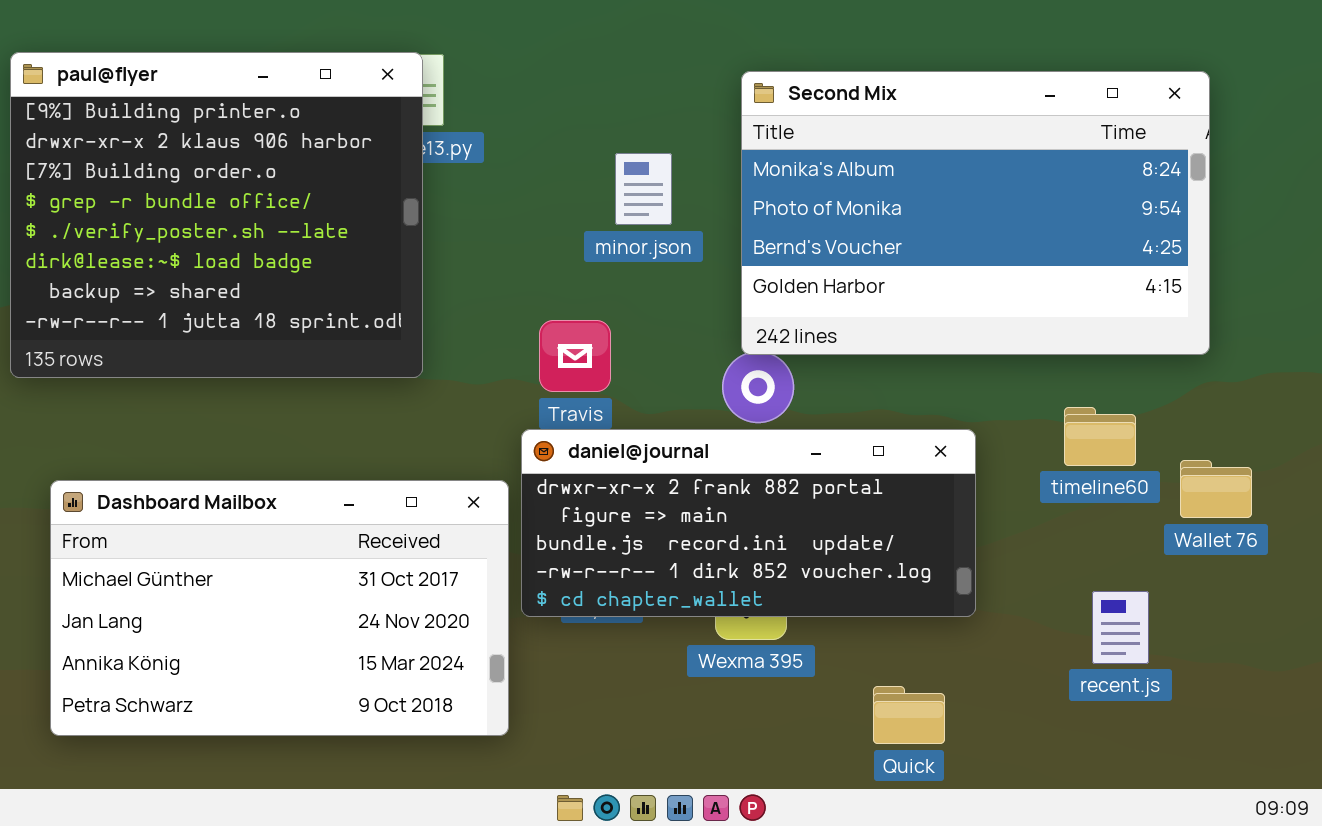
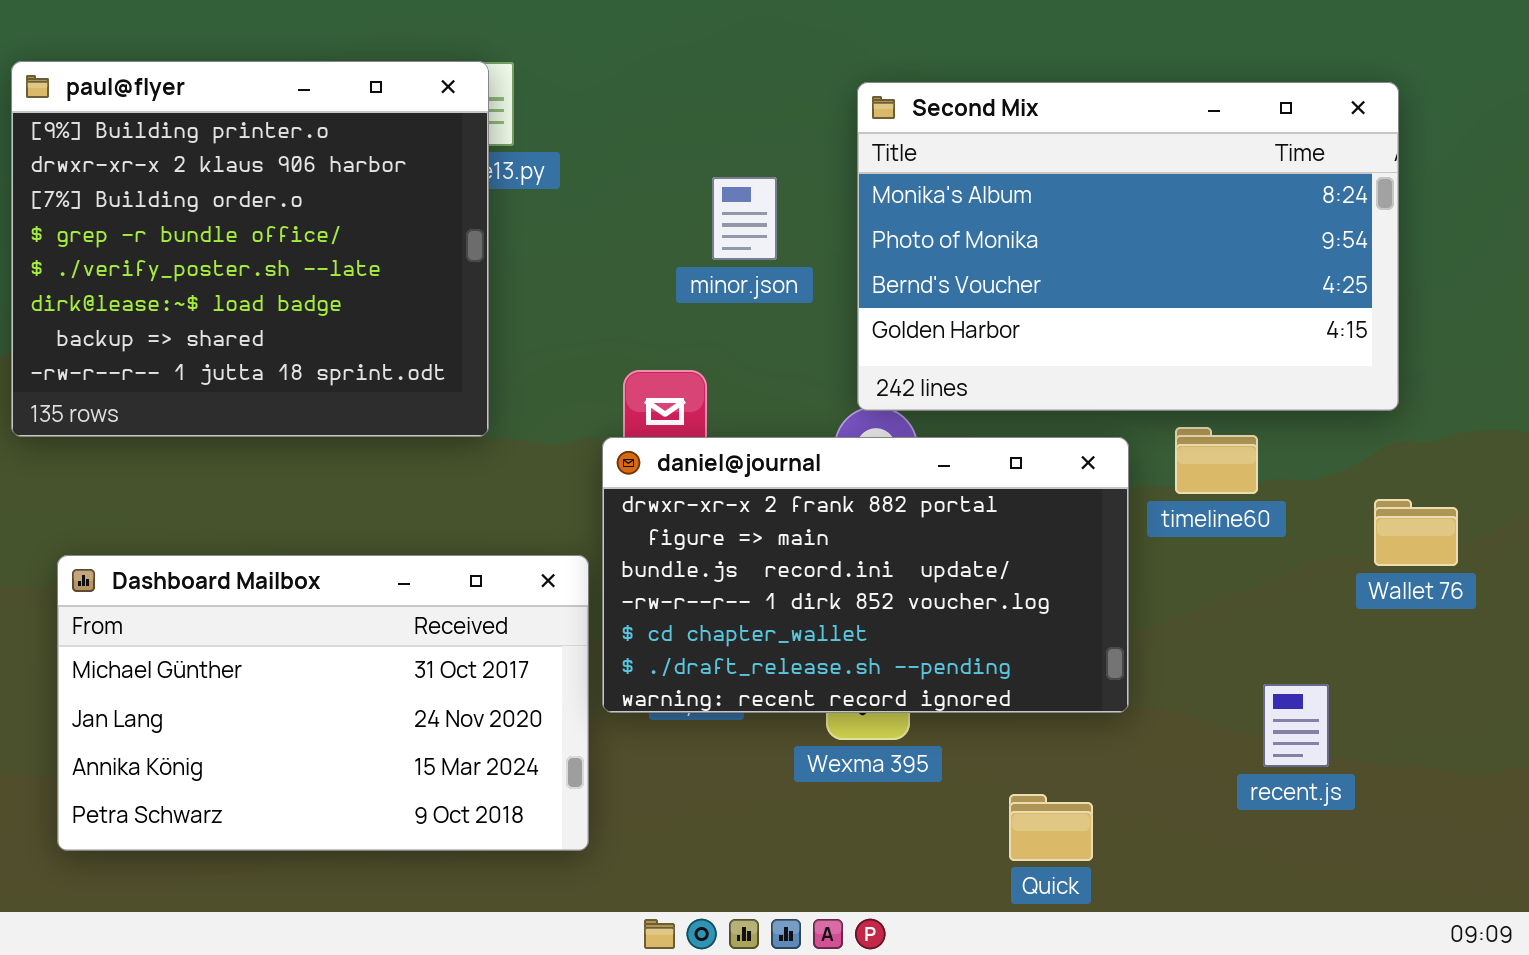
timeline60: [1064,407,1136,466] -> [1175,427,1258,494], moved
daniel@journal: [521,429,976,617] -> [602,437,1129,713], resized
Wallet 76: [1180,460,1252,518] -> [1374,499,1458,566], moved

